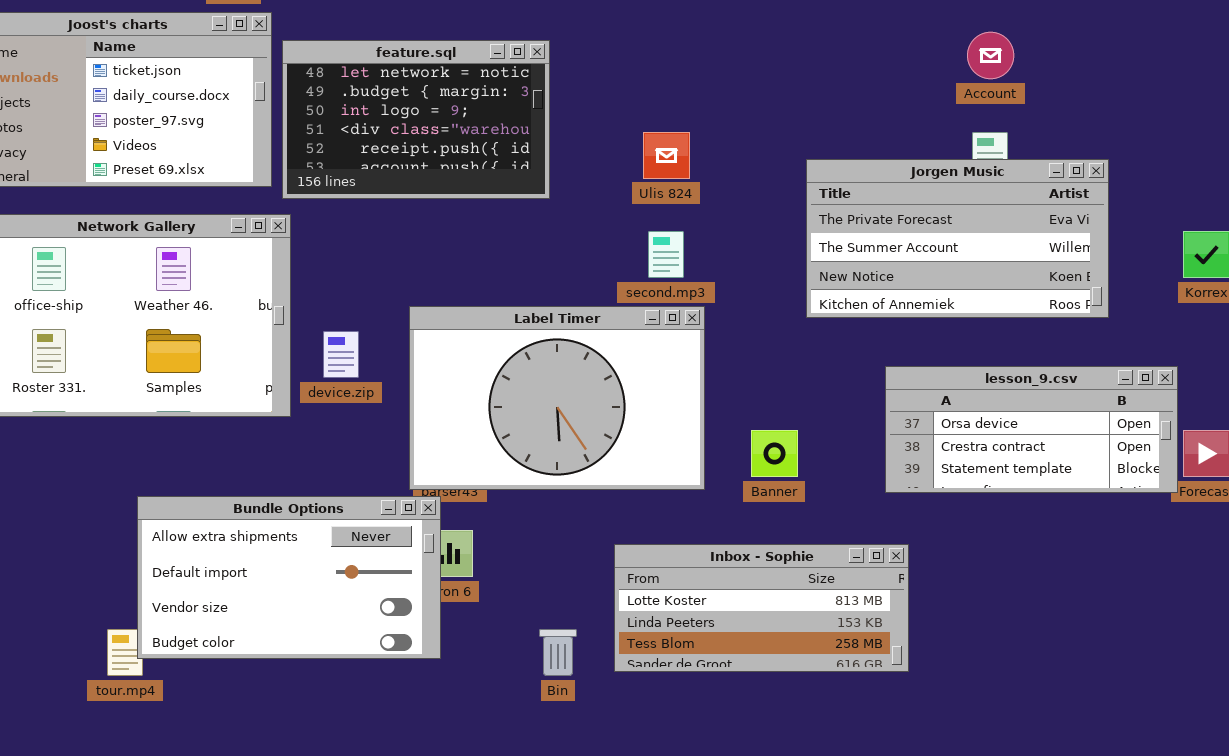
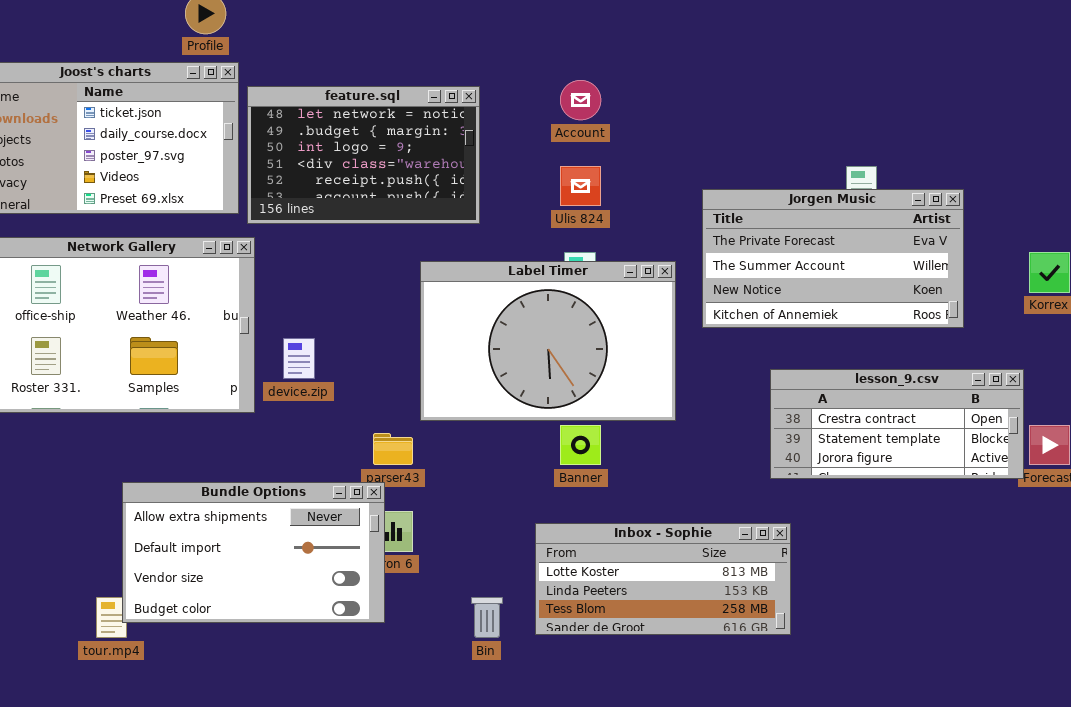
Account: [967,32,1014,79] -> [560,80,601,120], moved
Label Timer: [409,306,705,490] -> [420,261,676,421], moved
lesson_9.csv: [885,366,1178,493] -> [770,369,1024,479], scrolled down 1 row
Banner: [751,430,798,477] -> [560,425,601,465], moved

